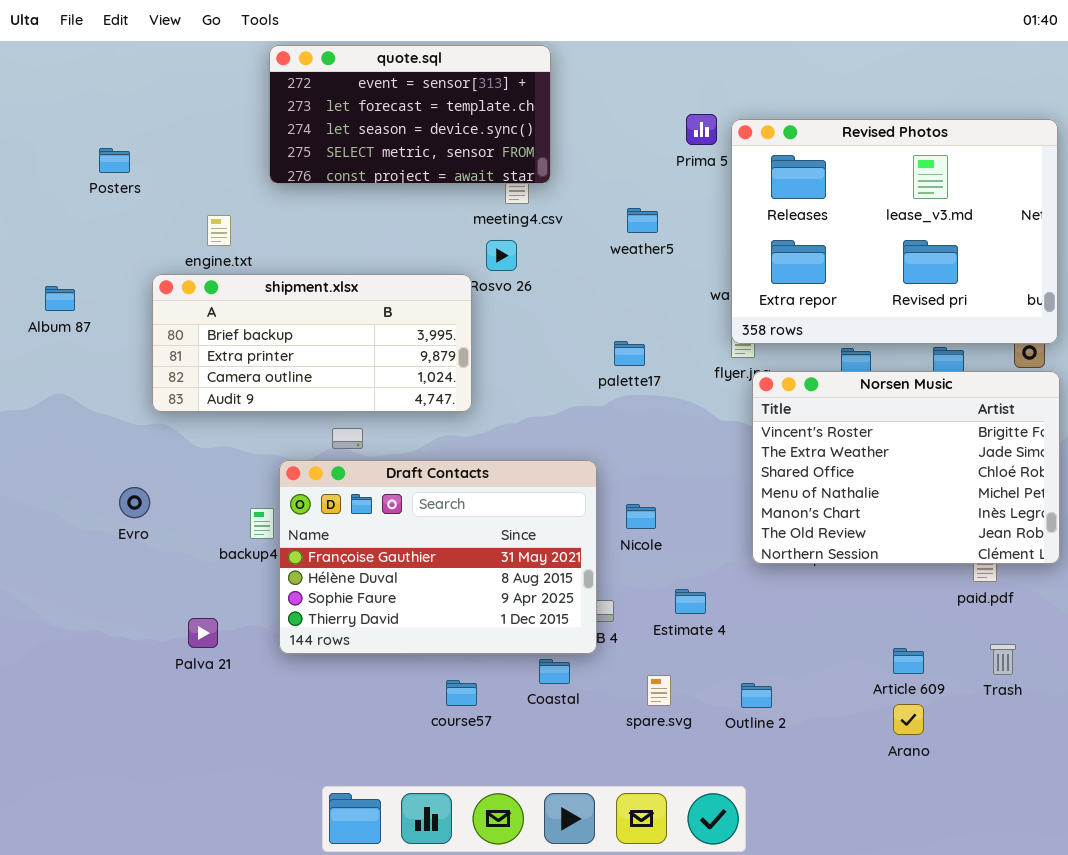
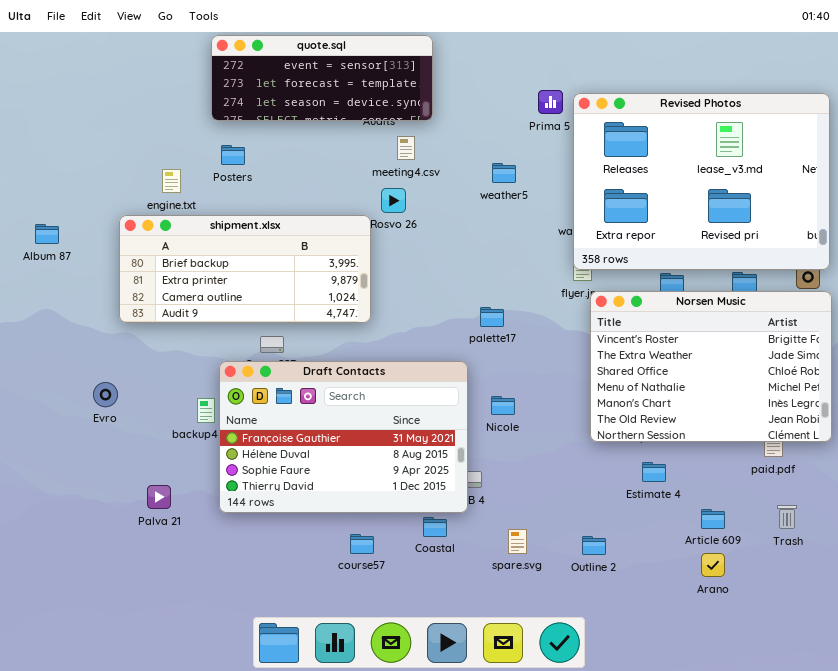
quote.sql: [269,45,551,184] -> [211,35,433,121], resized
Posters: [99,148,130,173] -> [221,145,245,165], moved
palette17: [614,341,645,366] -> [480,307,504,327], moved
Estimate 4: [675,589,706,614] -> [642,462,666,482], moved

